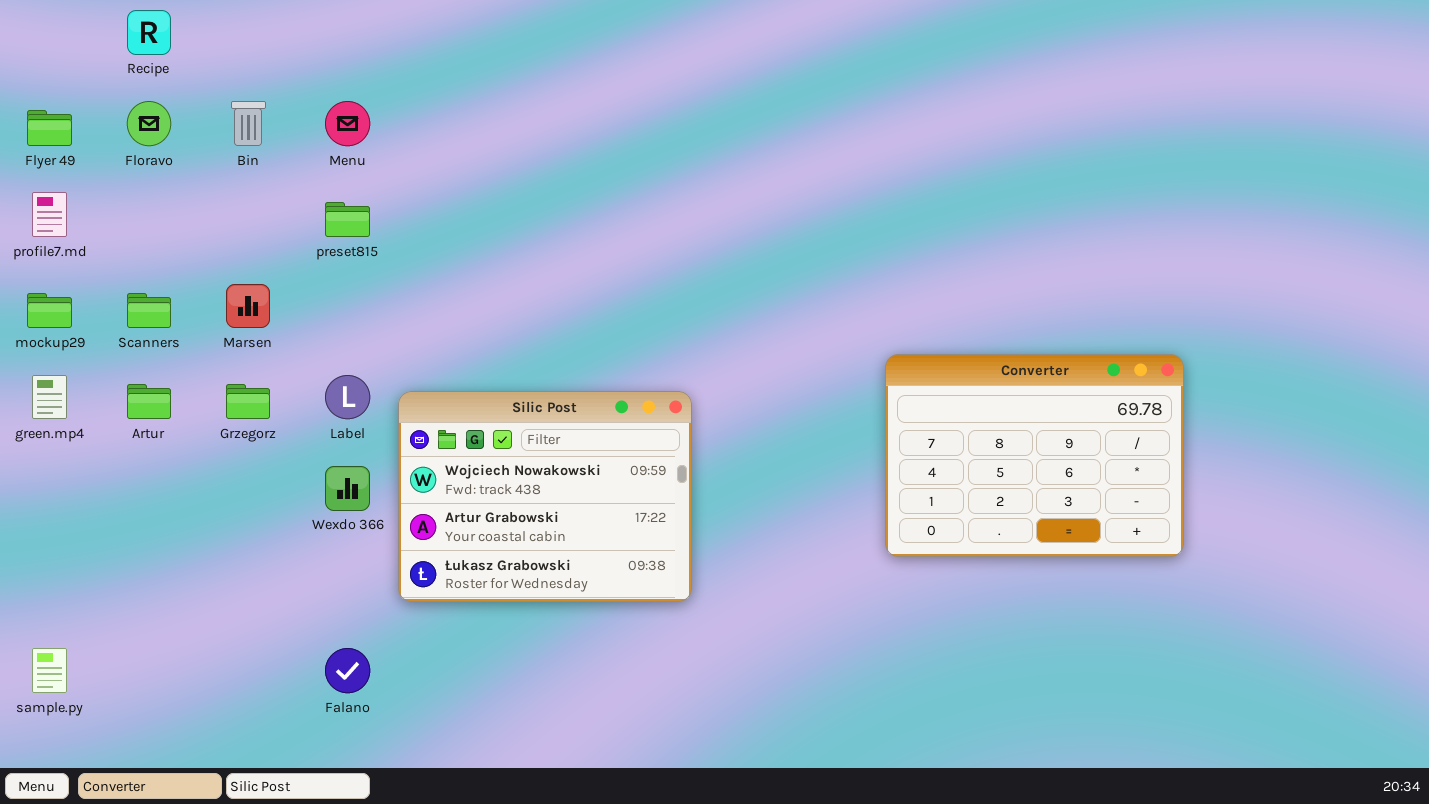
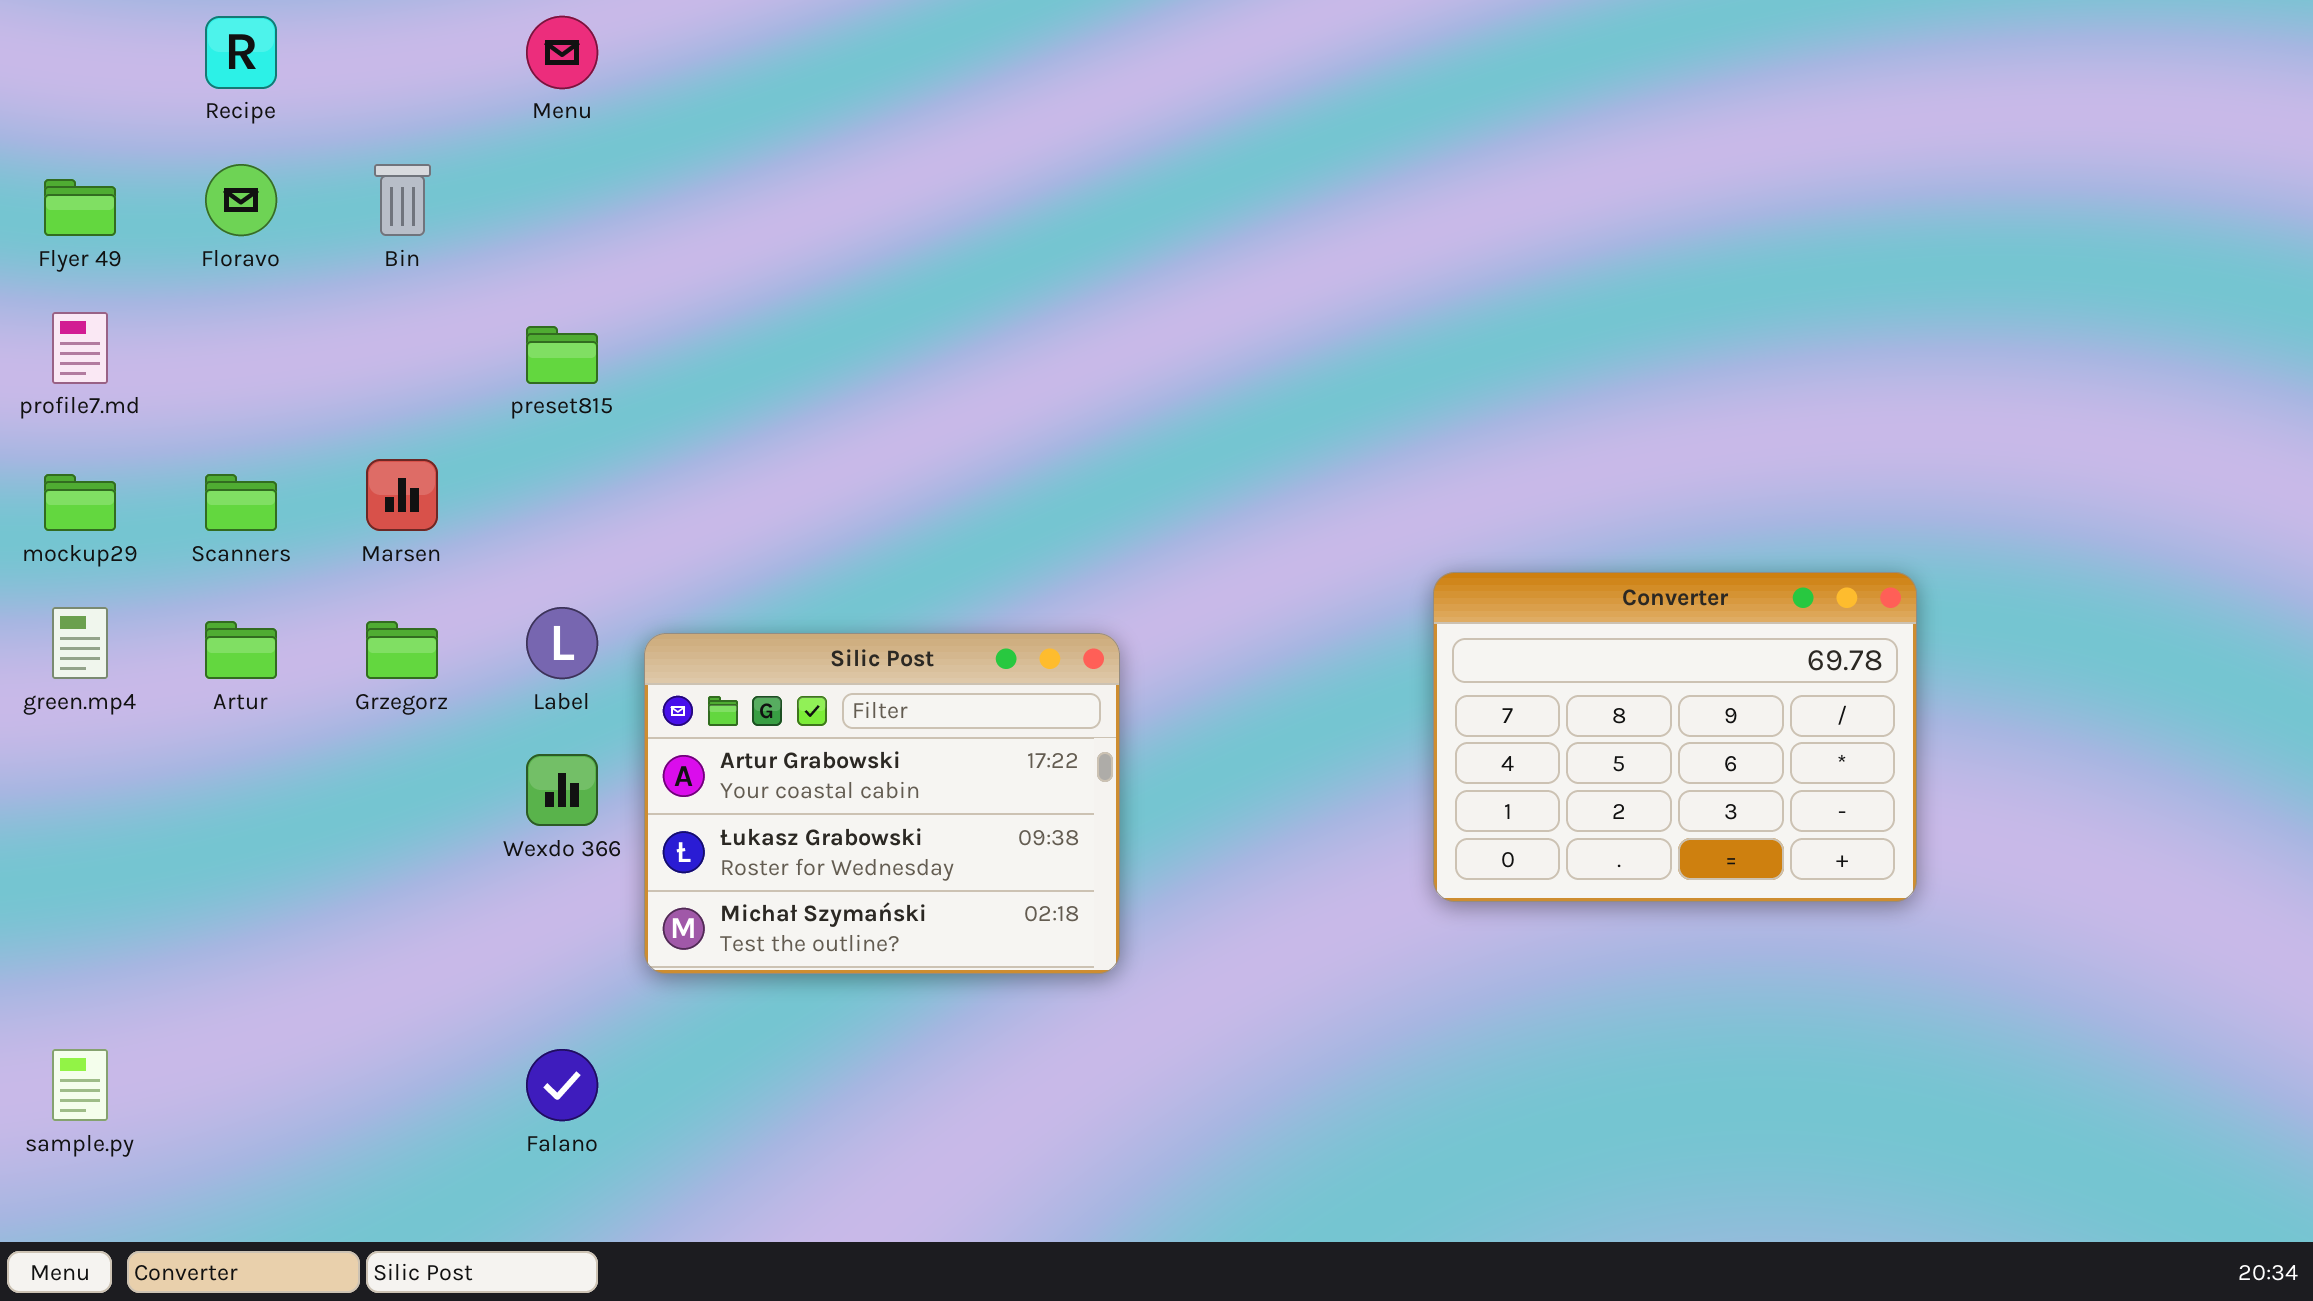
Menu: [325,101,370,146] -> [526,16,598,89], moved
Silic Post: [398,391,692,602] -> [644,633,1120,974], scrolled down 1 row

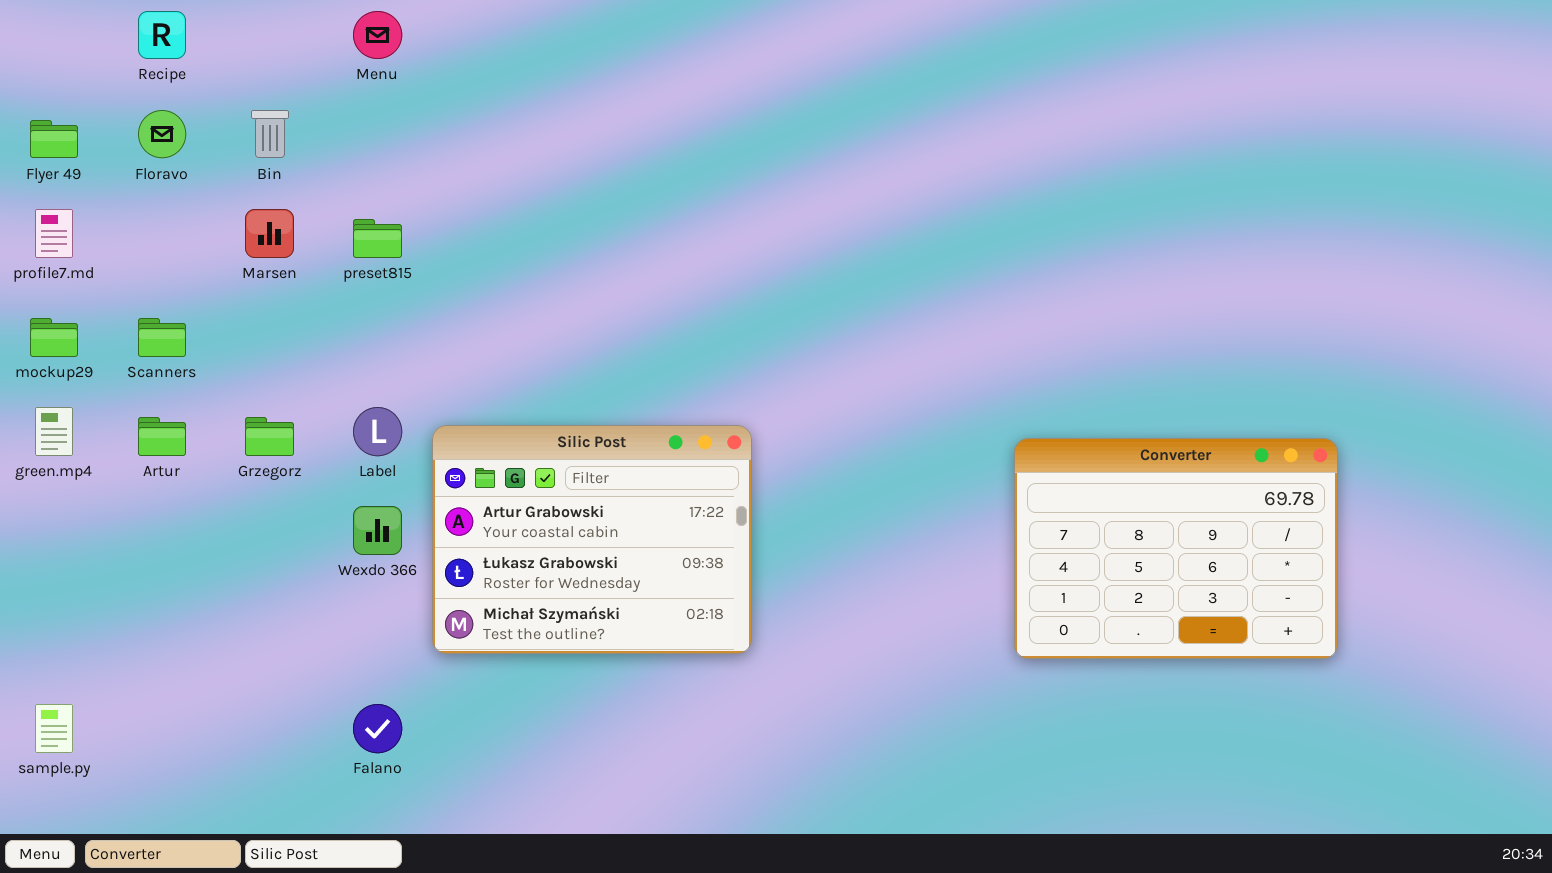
Marsen: [366,459,438,531] -> [245,209,294,258], moved
Converter: [1433,572,1917,902] -> [1014,438,1338,659], moved

